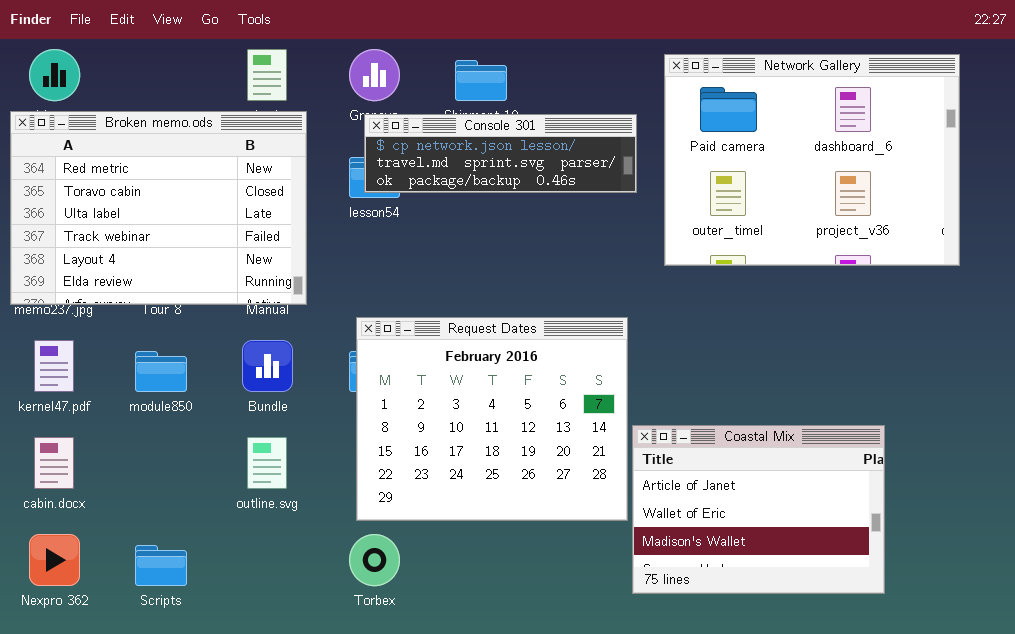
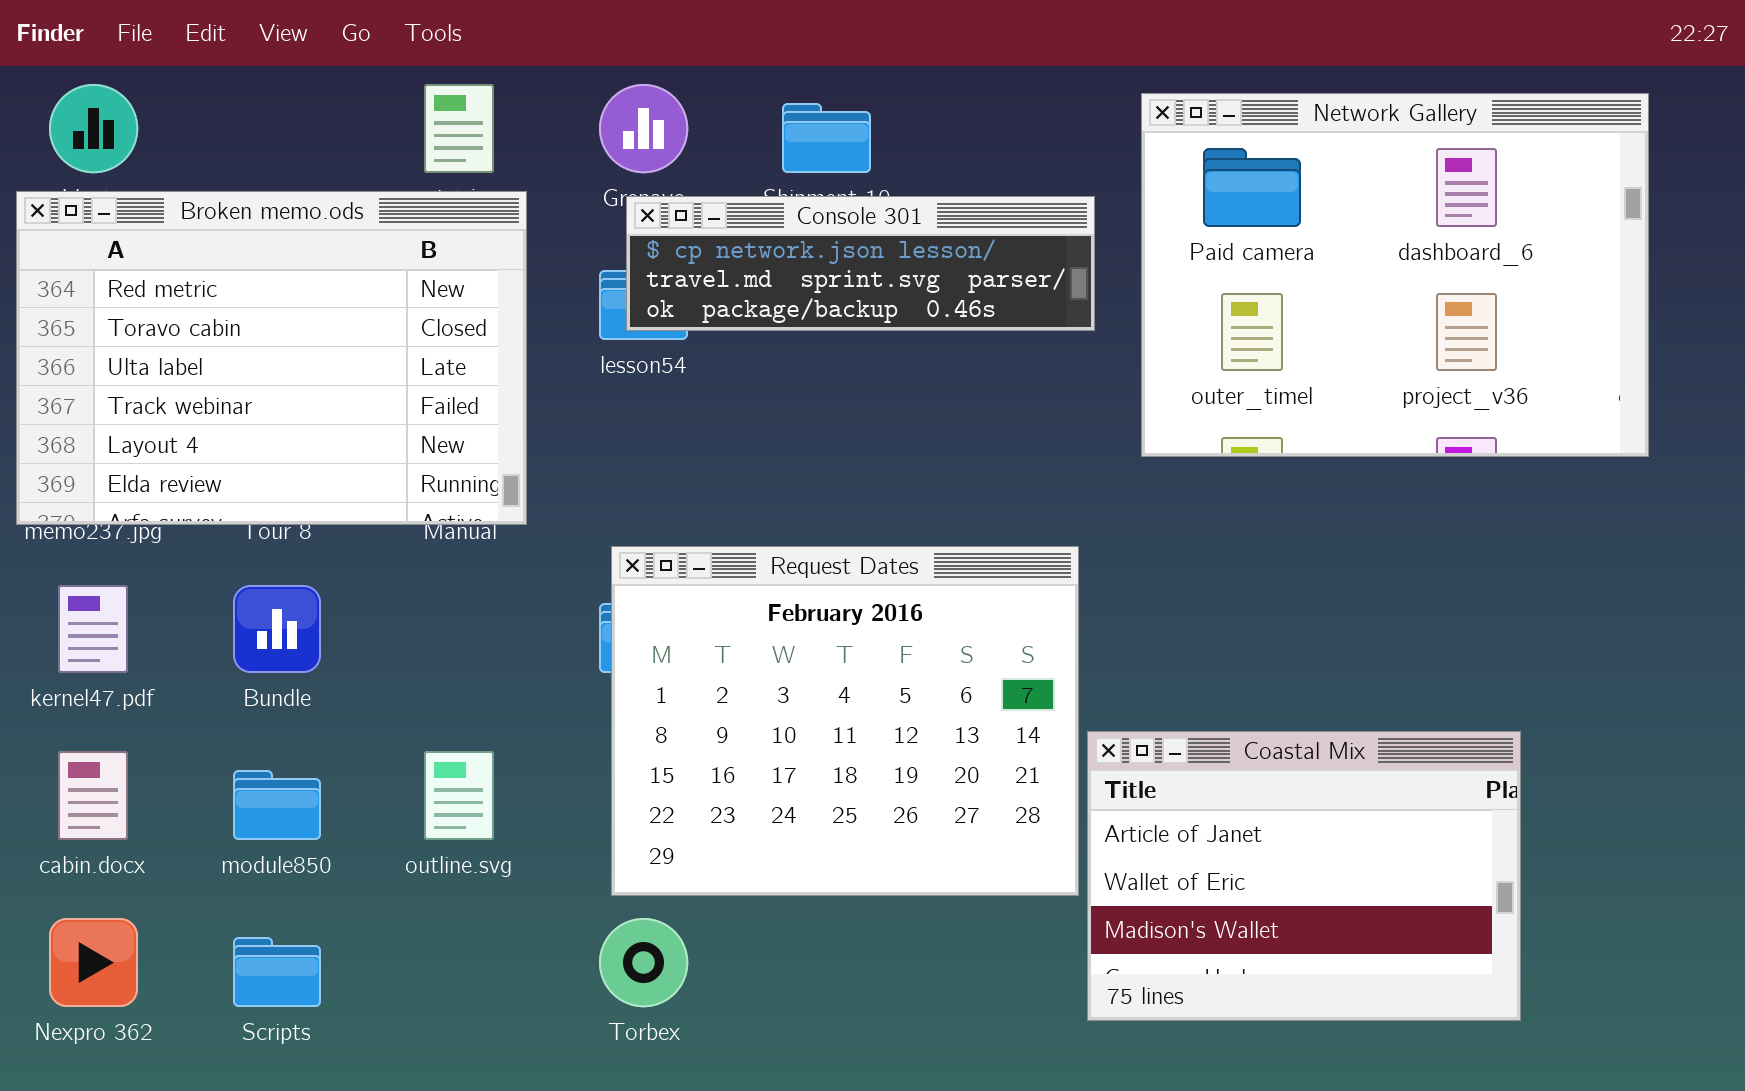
Bundle: [242,340,293,392] -> [233,585,321,673], moved
module850: [135,351,187,392] -> [233,770,321,840], moved

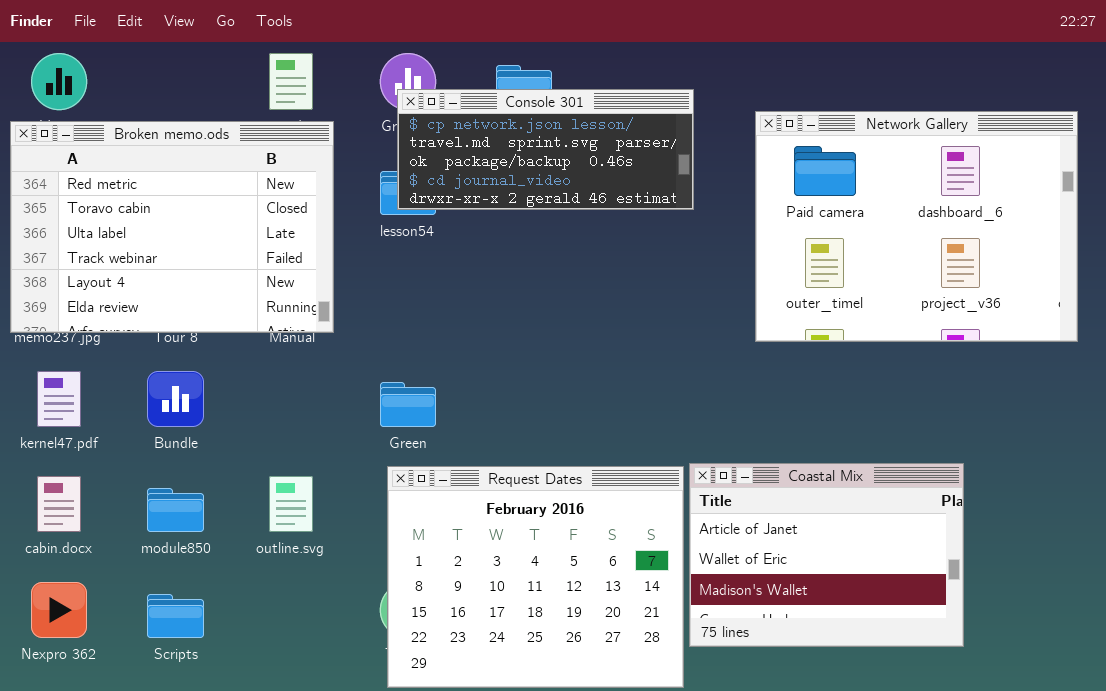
Network Gallery: [1141,93,1649,457] -> [755,111,1078,342], moved
Console 301: [626,196,1095,331] -> [397,89,694,210], resized
Request Dates: [611,546,1079,896] -> [387,466,684,688], moved

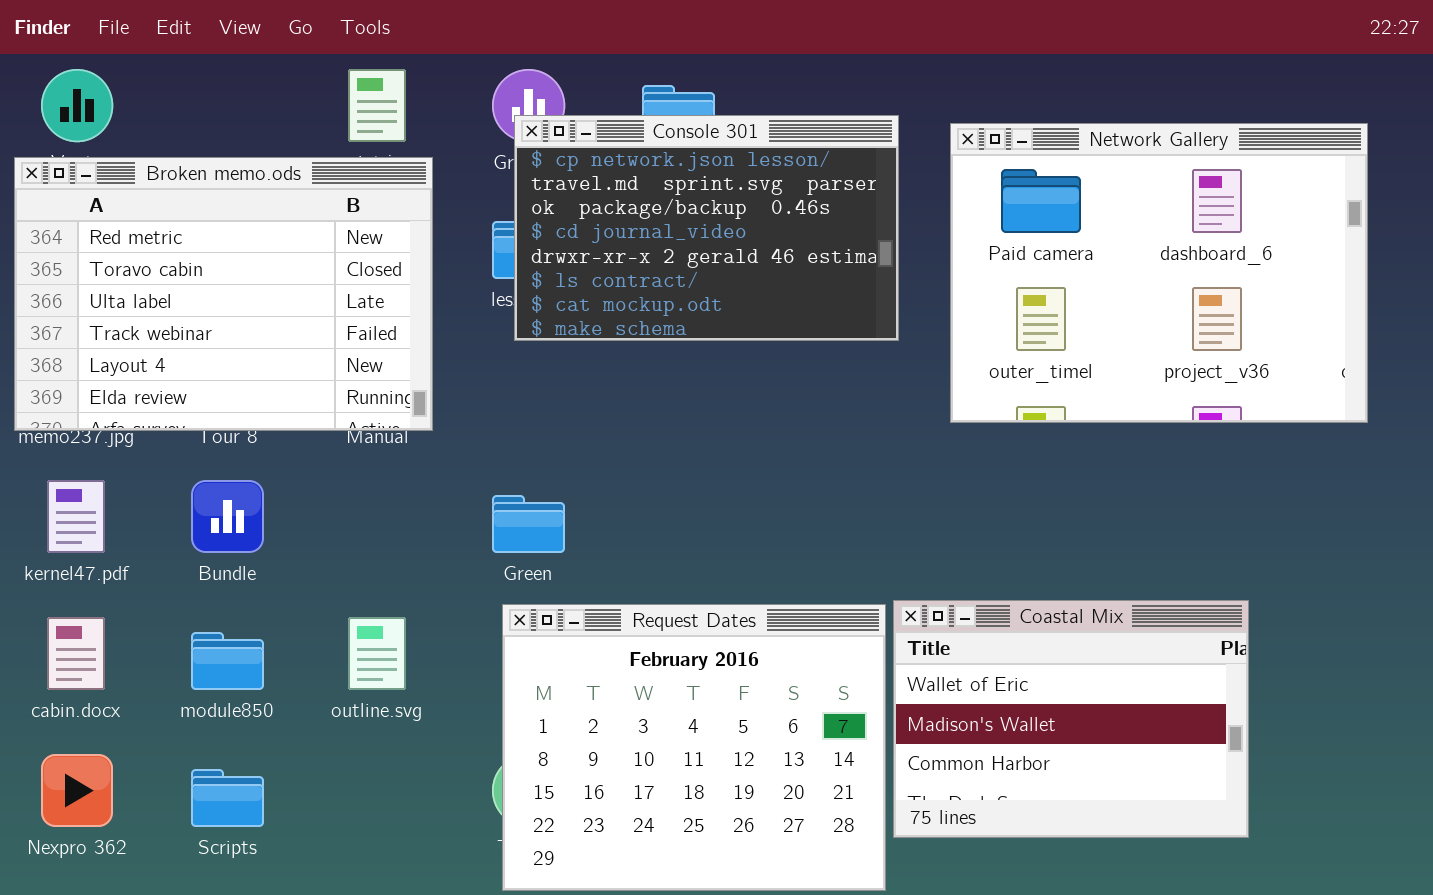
Console 301: [397,89,694,210] -> [514,115,899,341], resized
Network Gallery: [755,111,1078,342] -> [950,123,1368,423], moved
Coastal Mix: [689,463,964,647] -> [893,600,1249,838], scrolled down 1 row

